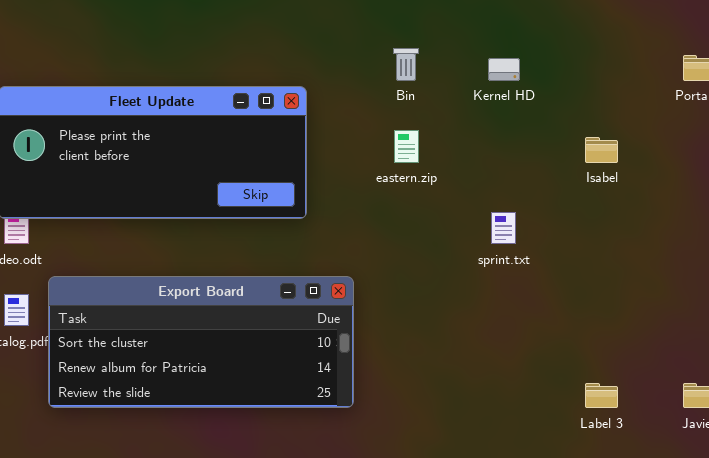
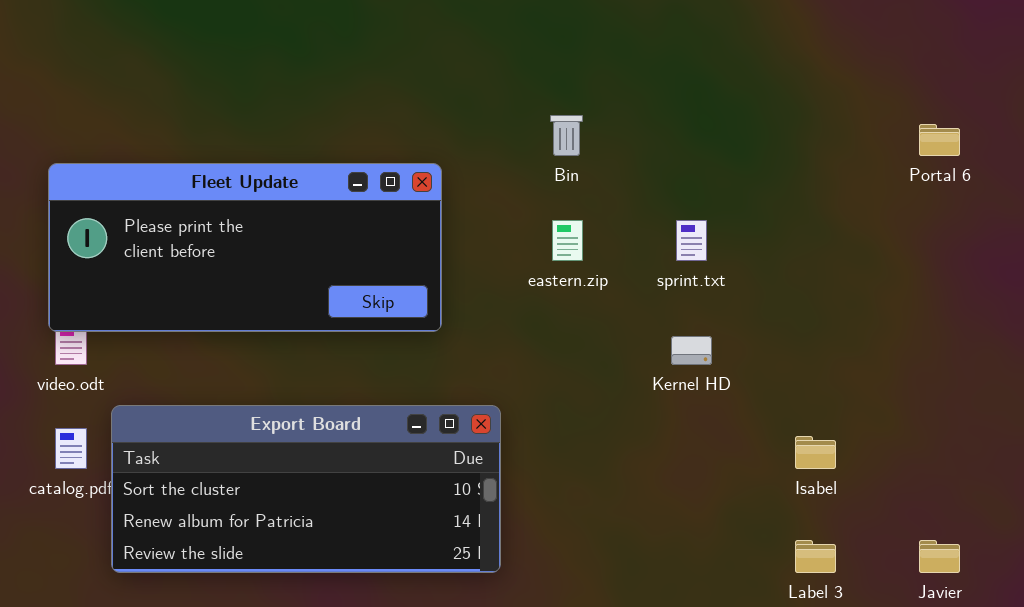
Kernel HD: [488,58,520,81] -> [671,336,712,365], moved
Isabel: [585,137,618,163] -> [795,436,836,469], moved
sprint.txt: [491,212,516,244] -> [676,220,707,261], moved

